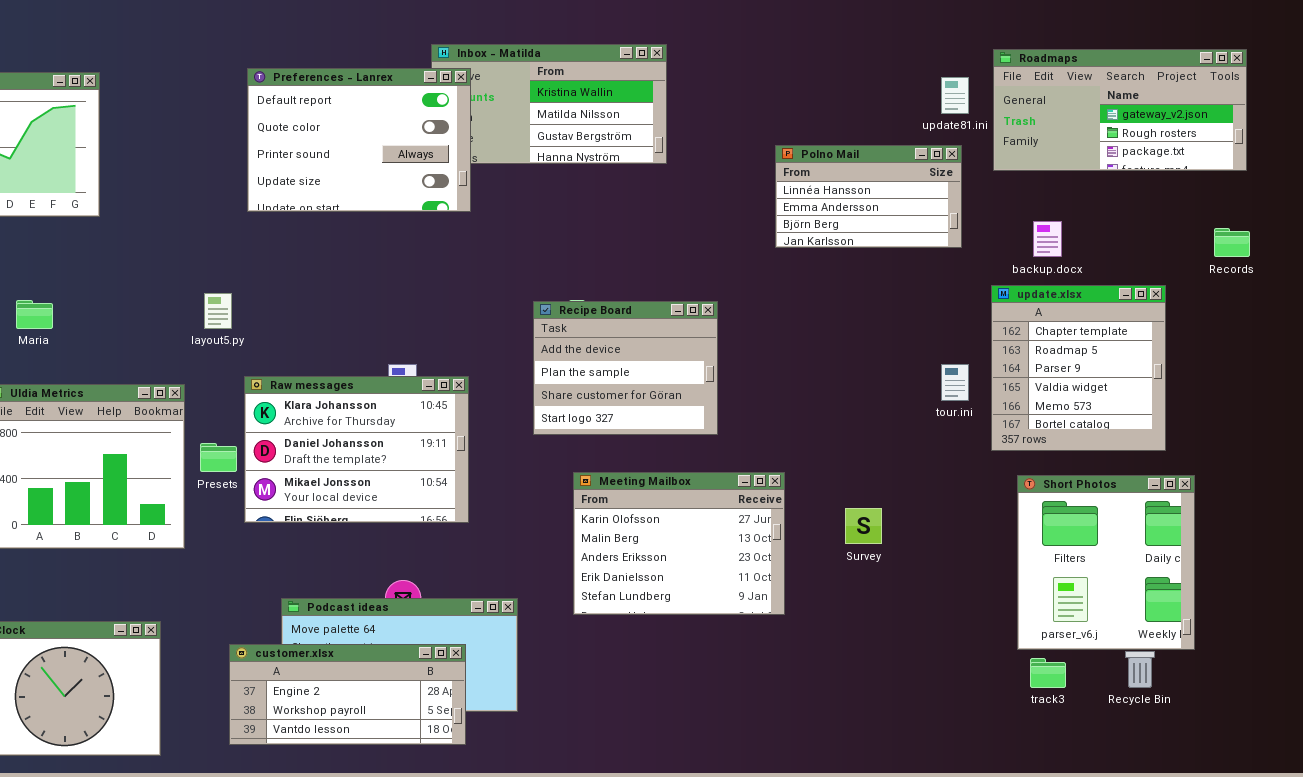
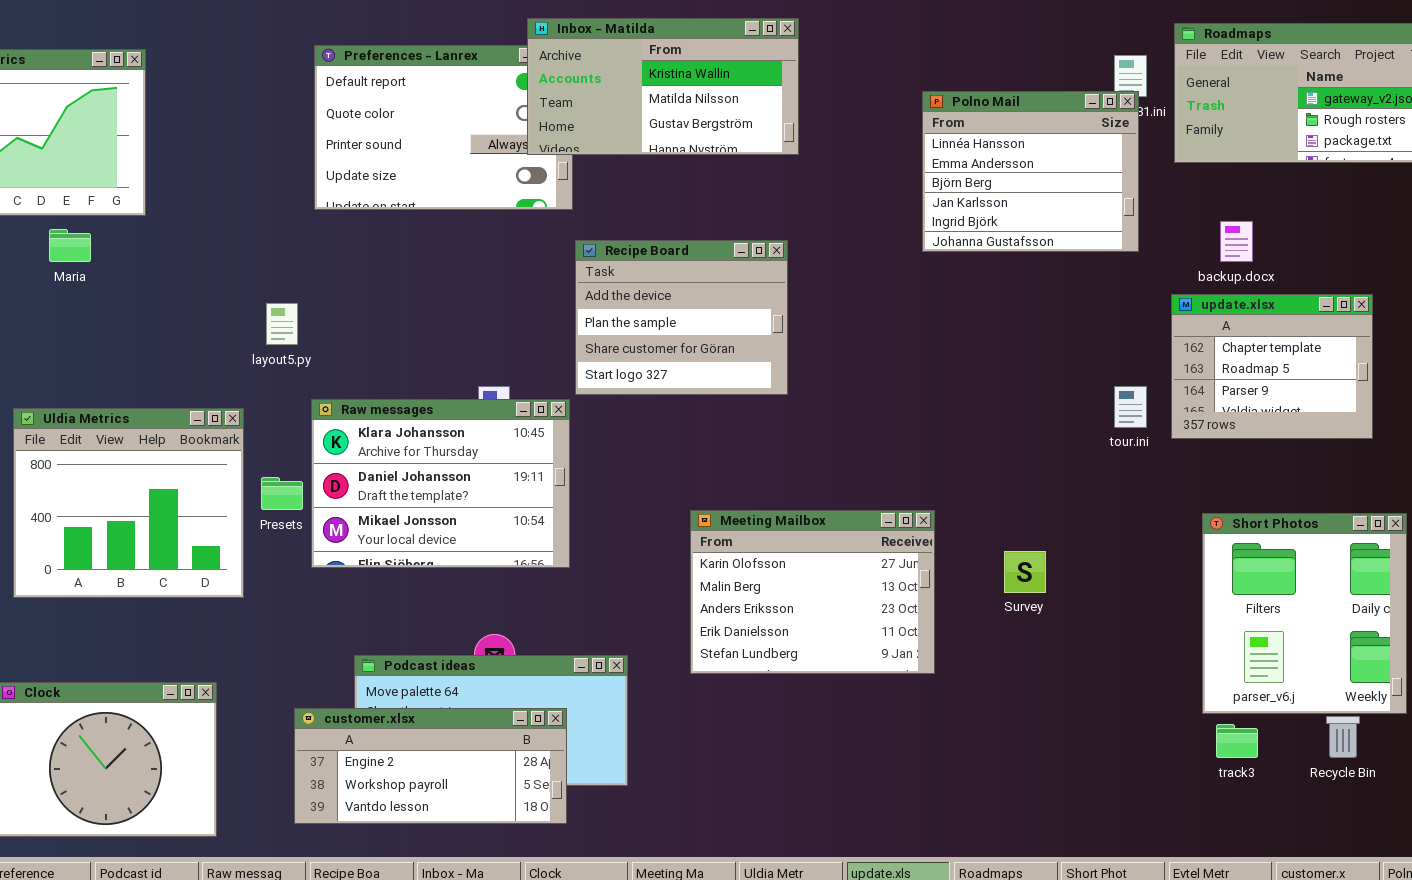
Inbox - Matilda: [431,44,667,164] -> [527,18,799,155], raised
Polno Mail: [775,145,962,248] -> [922,91,1139,252], resized
update.xlsx: [991,285,1166,451] -> [1171,294,1373,439], resized
Maria: [16,300,53,329] -> [49,229,91,262], moved
Recipe Board: [533,301,718,435] -> [575,240,788,395], moved

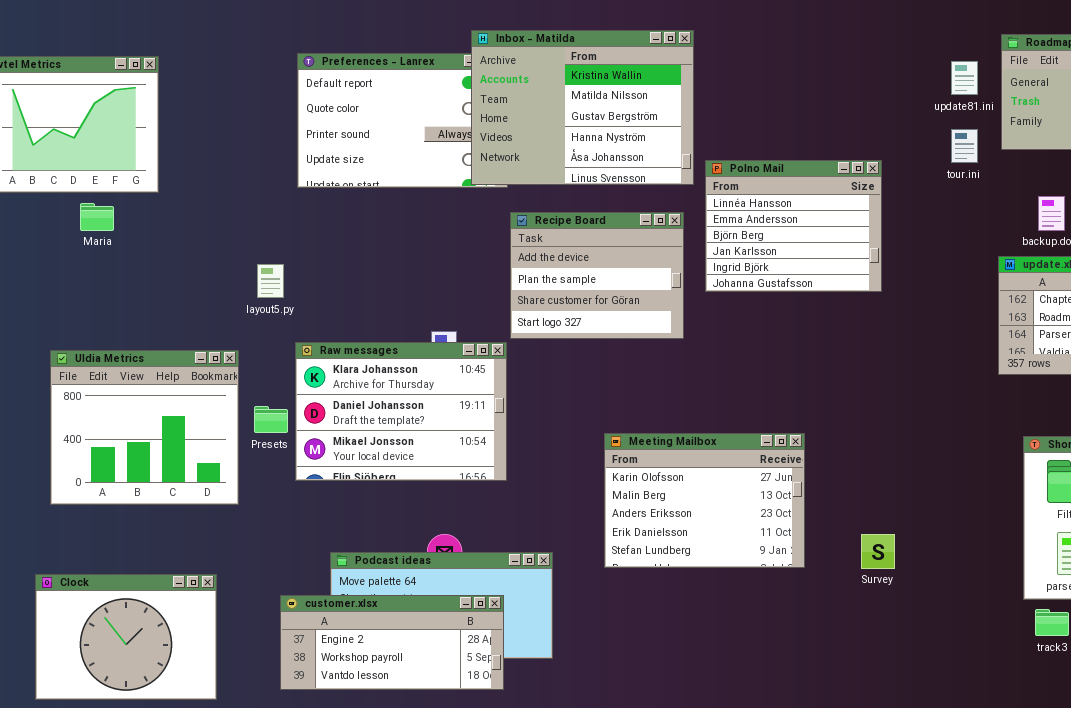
Inbox - Matilda: [527,18,799,155] -> [471,30,694,185], resized
Polno Mail: [922,91,1139,252] -> [705,160,882,292], moved
tour.ini: [1114,386,1147,428] -> [951,129,978,163], moved
Survey: [1004,551,1046,593] -> [861,534,895,569], moved

